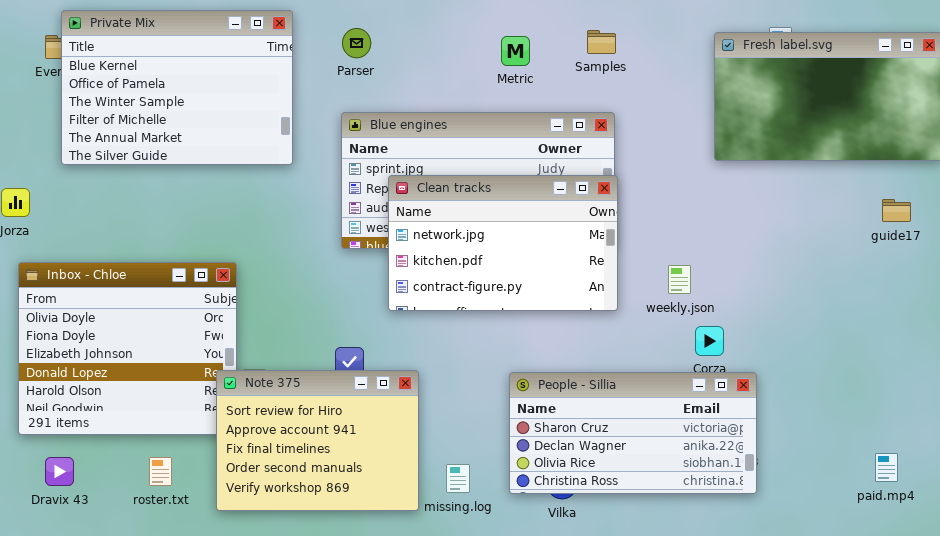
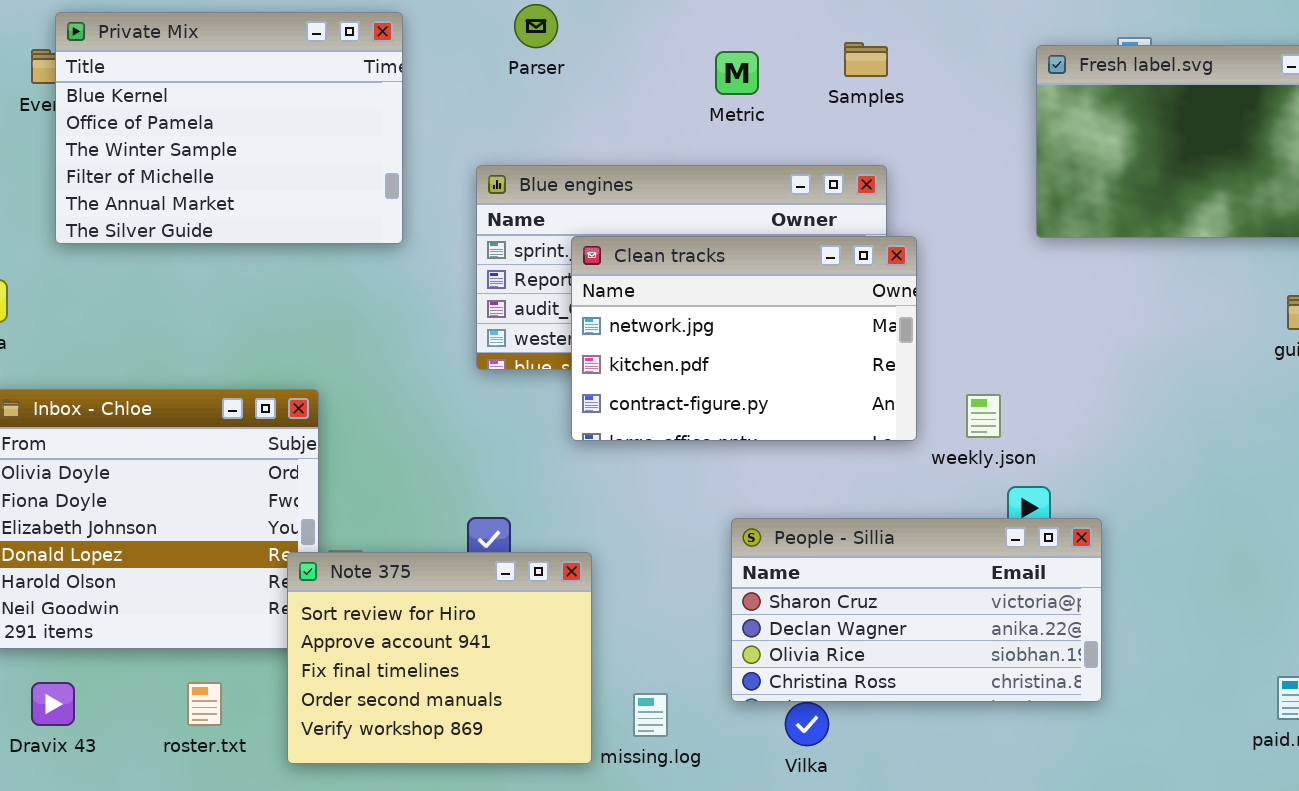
Parser: [342,28,371,58] -> [514,4,558,48], moved
Clean tracks: [388,175,618,311] -> [571,236,917,441], moved
People - Sillia: [509,372,757,494] -> [731,518,1102,702], moved

